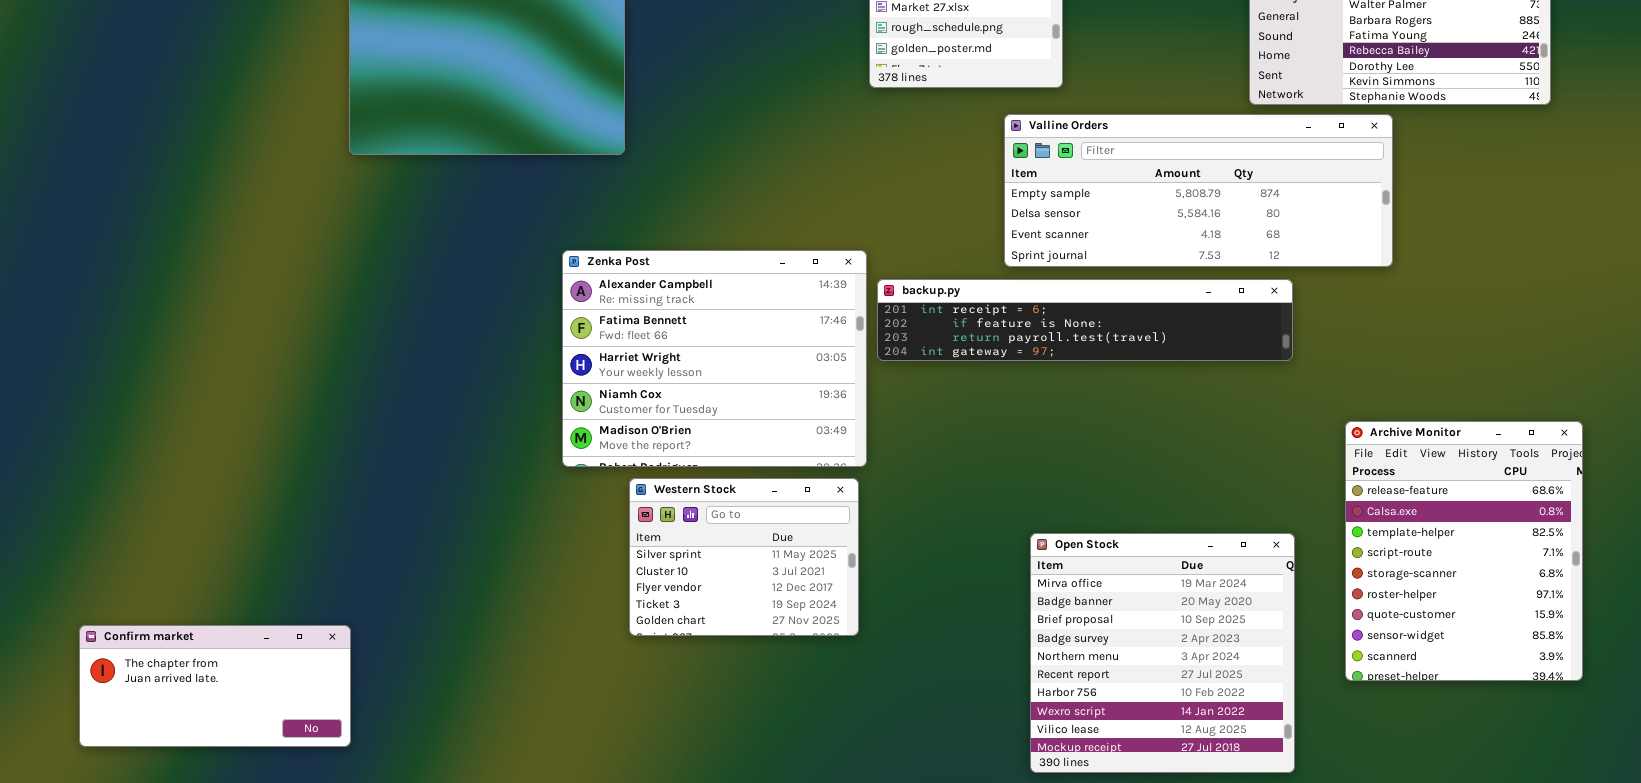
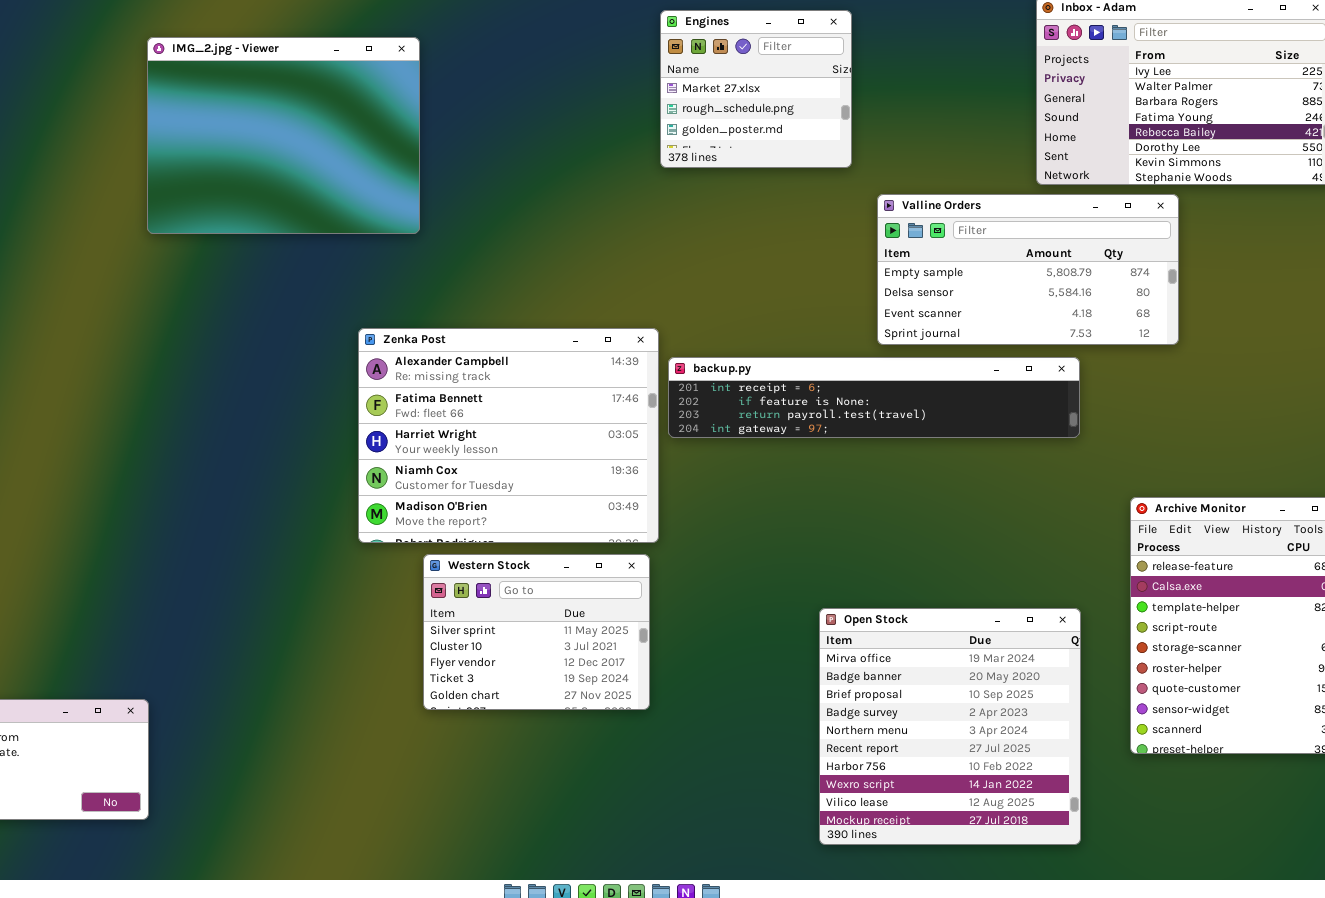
Valline Orders: [1004,114,1393,267] -> [877,194,1179,345], resized

